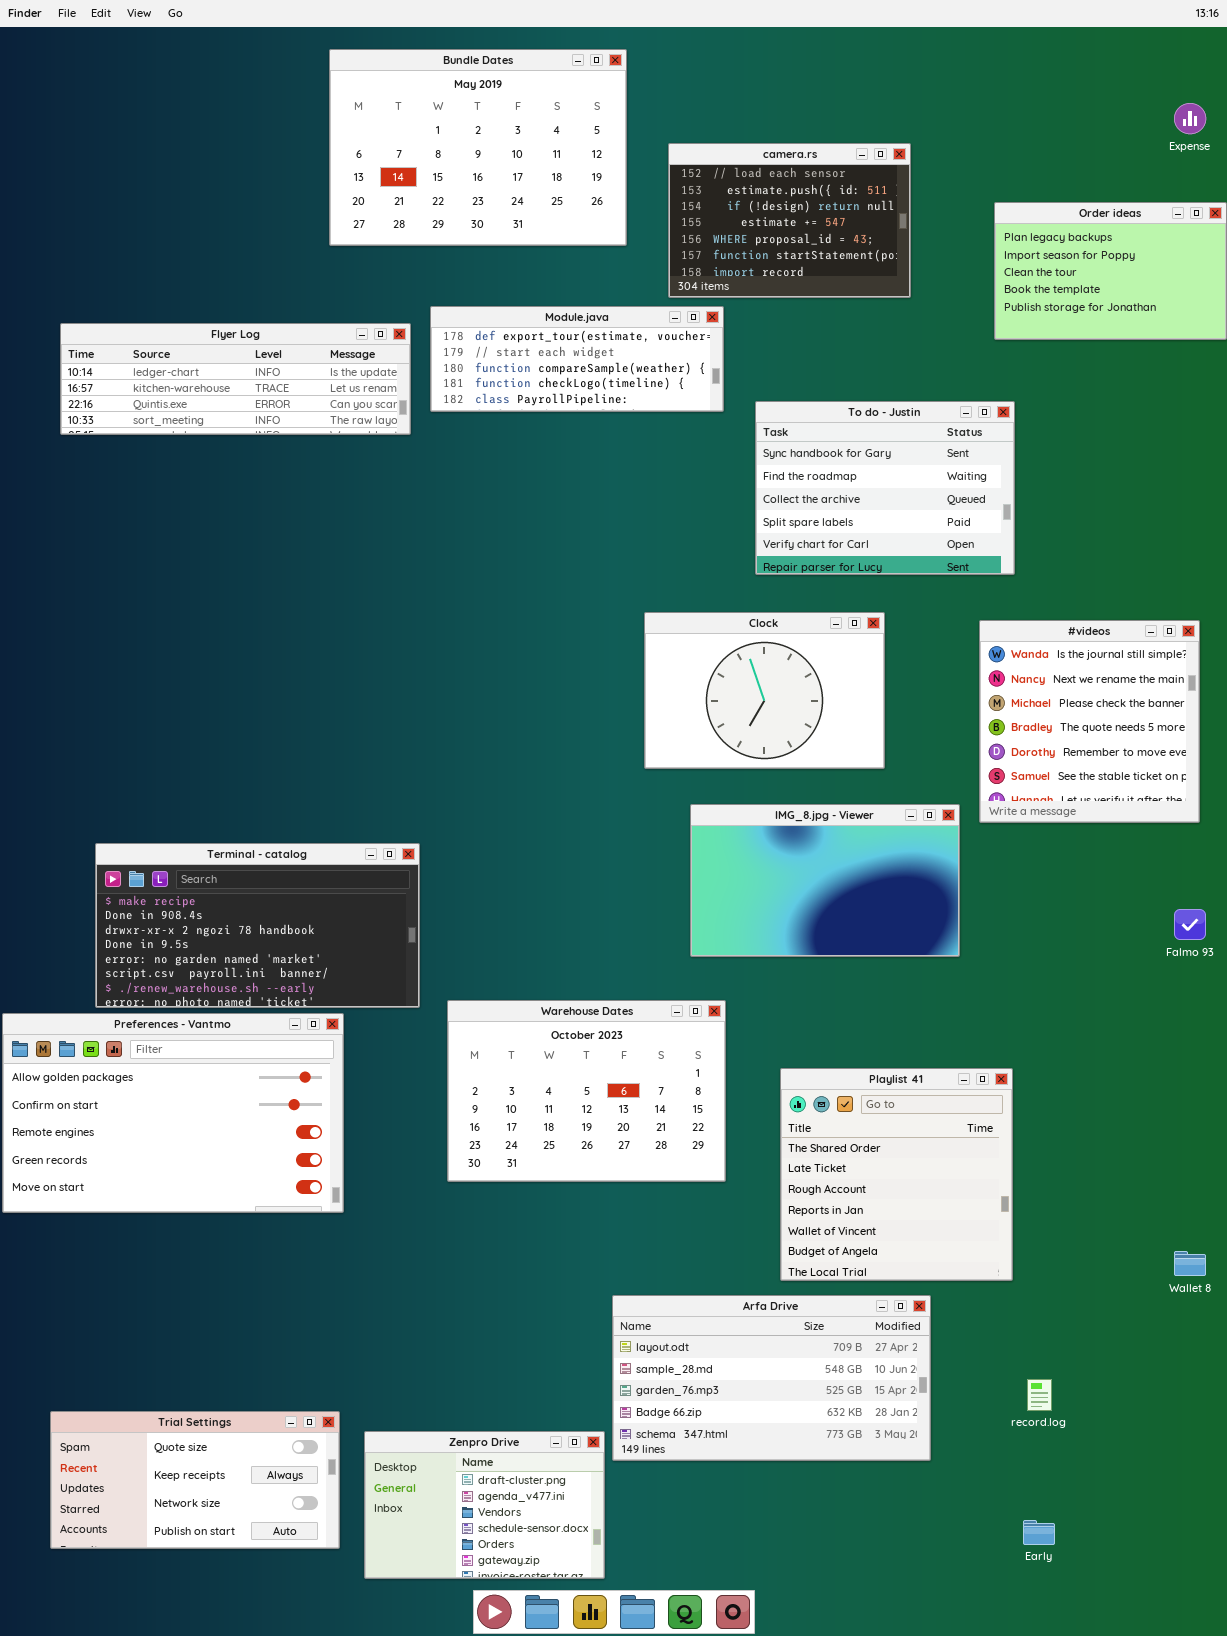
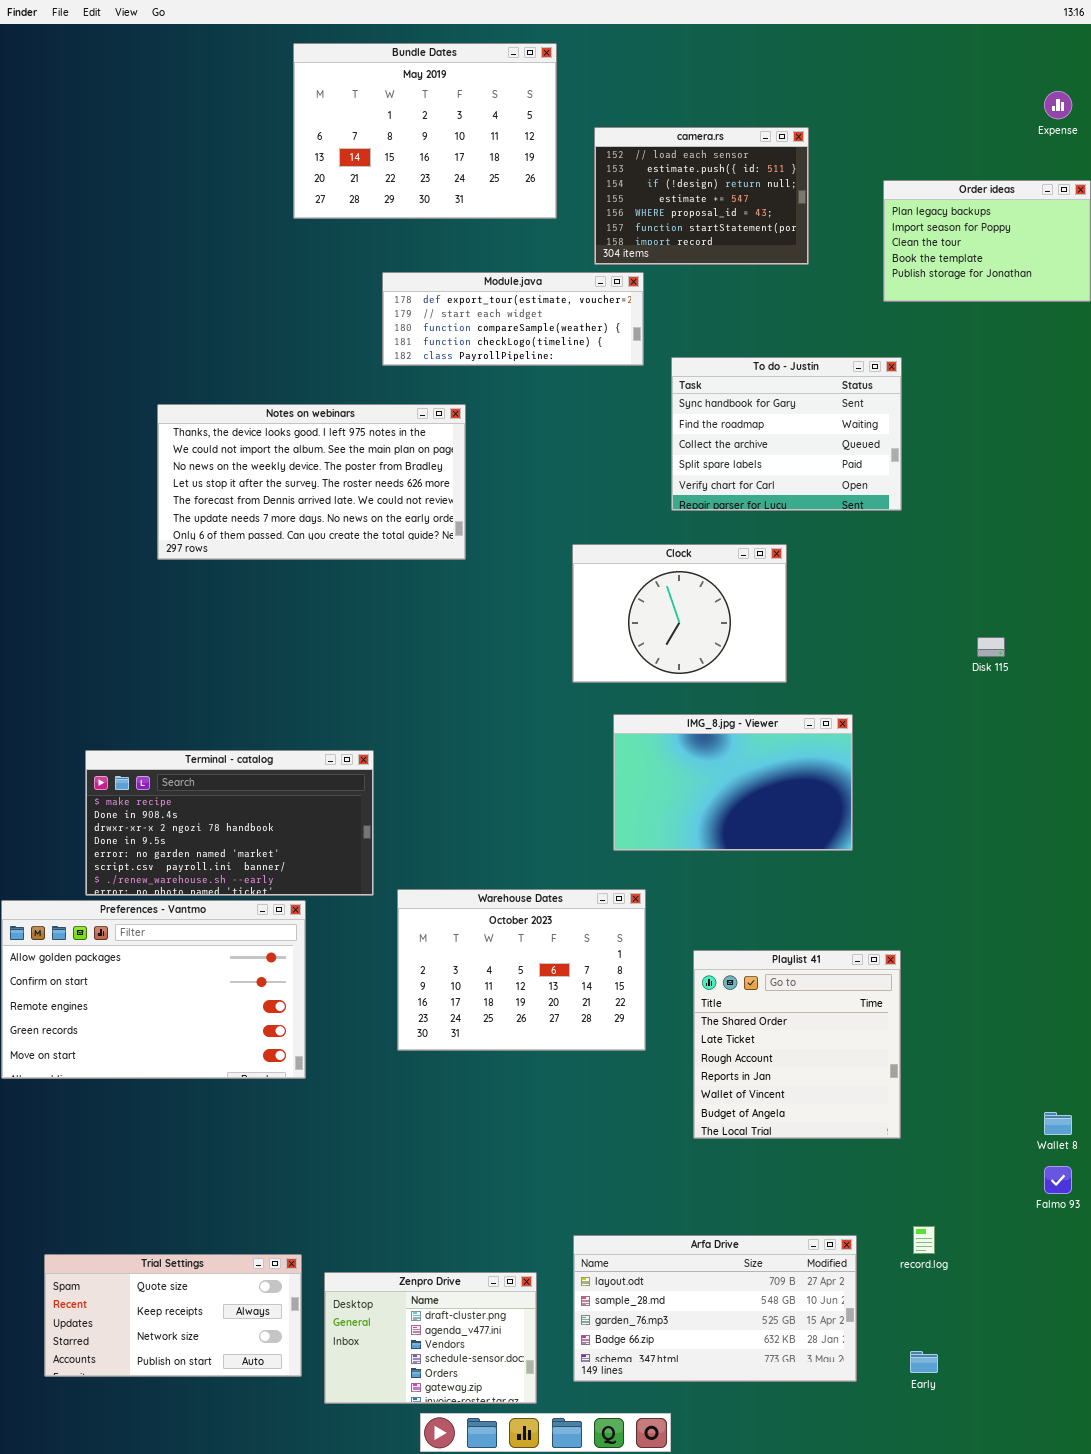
Flyer Log: [60,323,411,435] -> none, closed
Notes on webinars: none -> [157,404,466,560], opened
#videos: [979,620,1200,823] -> none, closed
Falmo 93: [1174,909,1206,940] -> [1044,1166,1072,1194], moved
Arfa Drive: [612,1295,931,1461] -> [573,1235,857,1382], moved

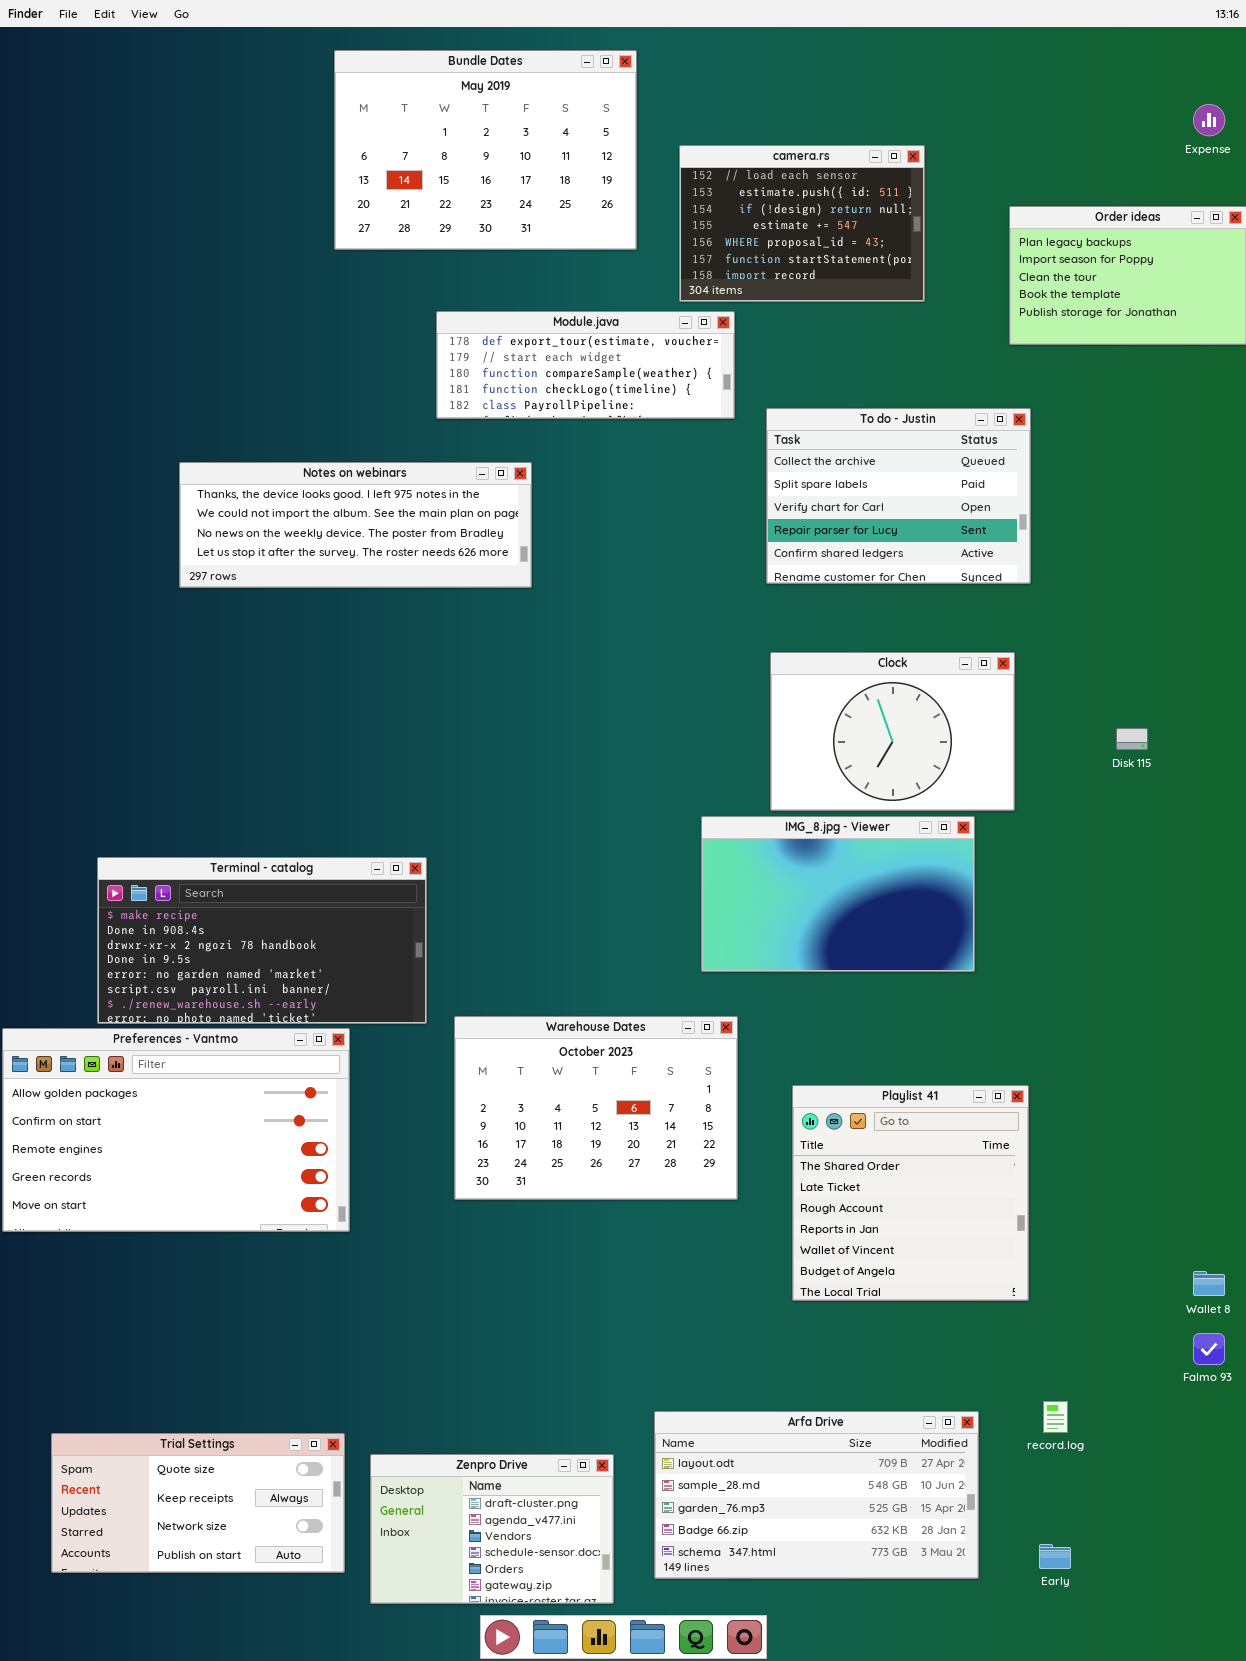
To do - Justin: [671,357,902,511] -> [766,408,1031,584], scrolled down 2 rows
Notes on webinars: [157,404,466,560] -> [179,462,532,588], resized
Clock: [572,544,787,683] -> [770,652,1015,811], moved

